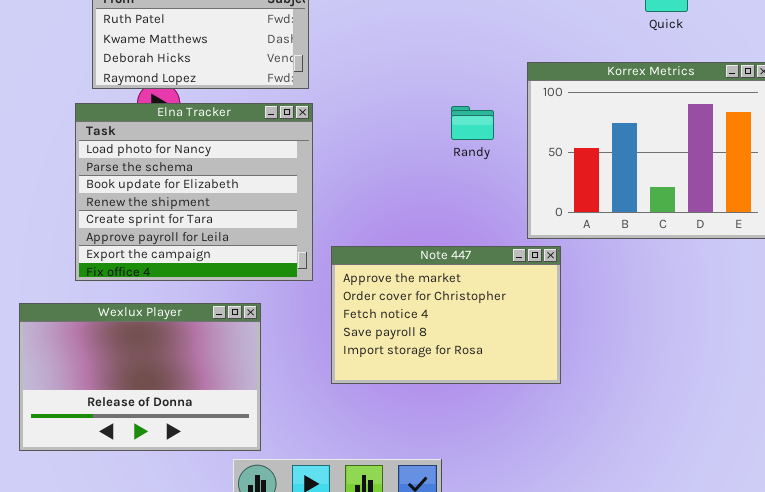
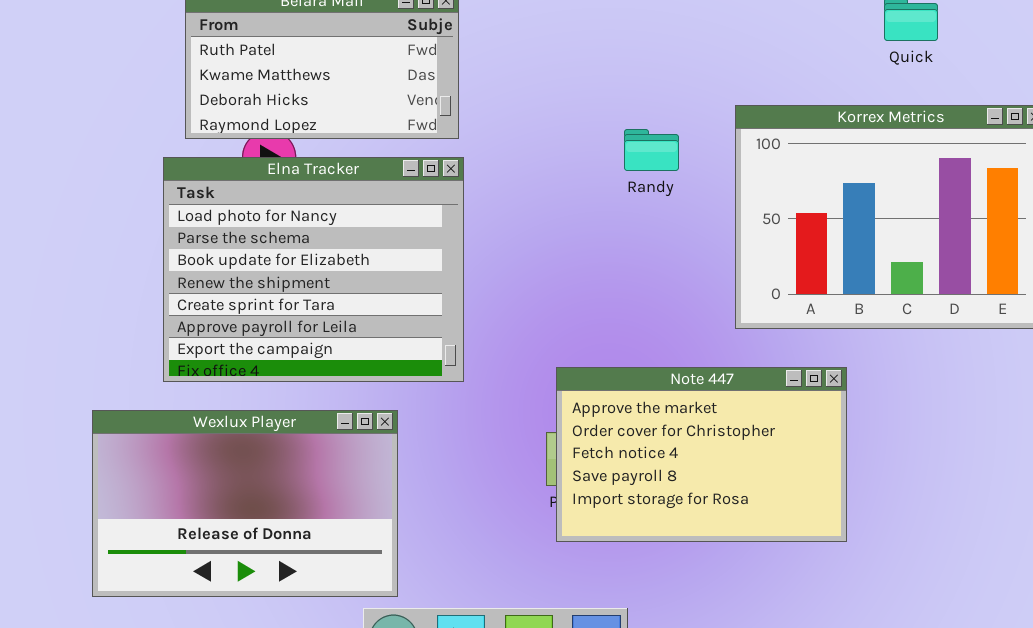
Randy: [451,106,494,140] -> [624,129,679,171], moved
Note 447: [331,246,561,384] -> [556,367,847,542], moved

